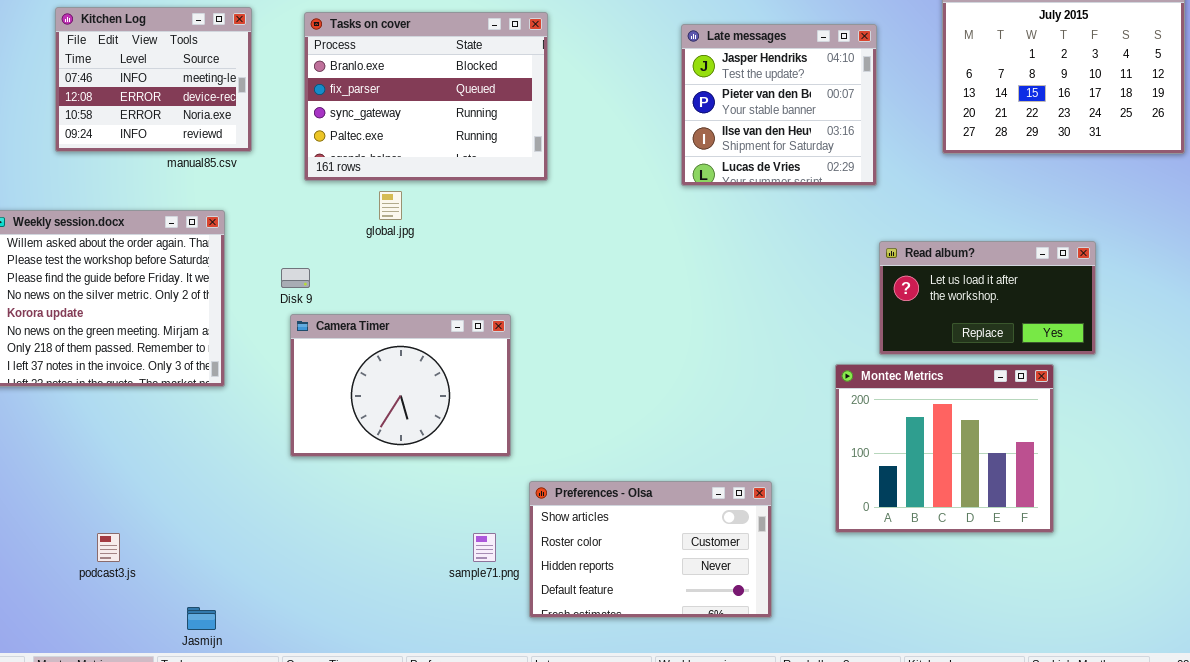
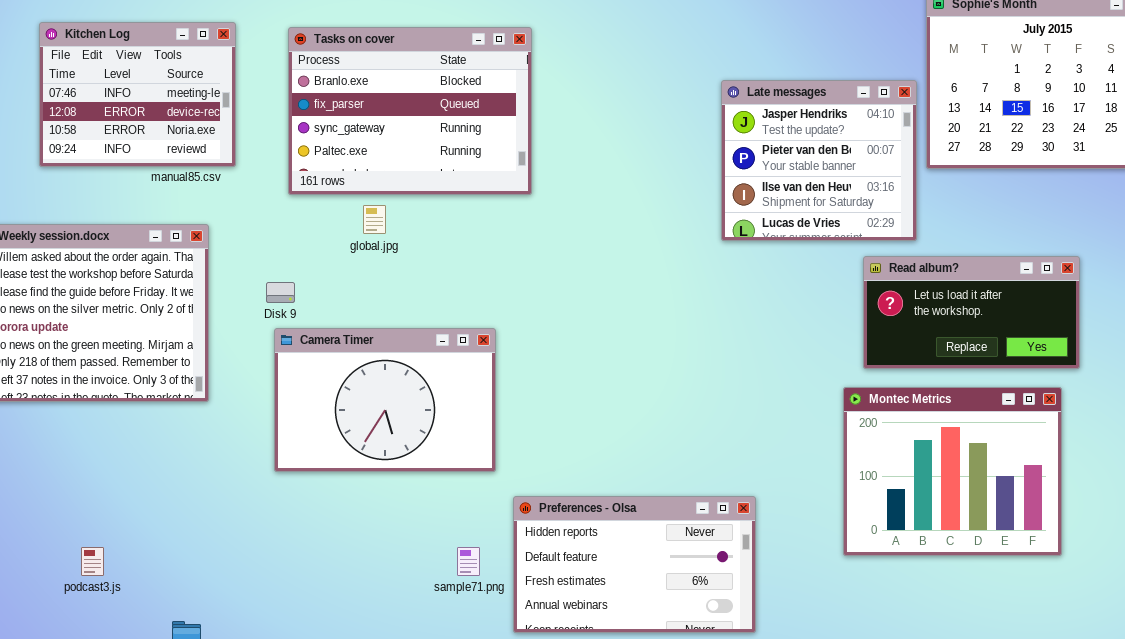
Late messages: [681,24,877,186] -> [721,80,917,241], moved
Montec Metrics: [835,364,1054,533] -> [843,387,1062,556], moved
Preferences - Olsa: [529,481,772,618] -> [513,496,756,633], scrolled down 2 rows

